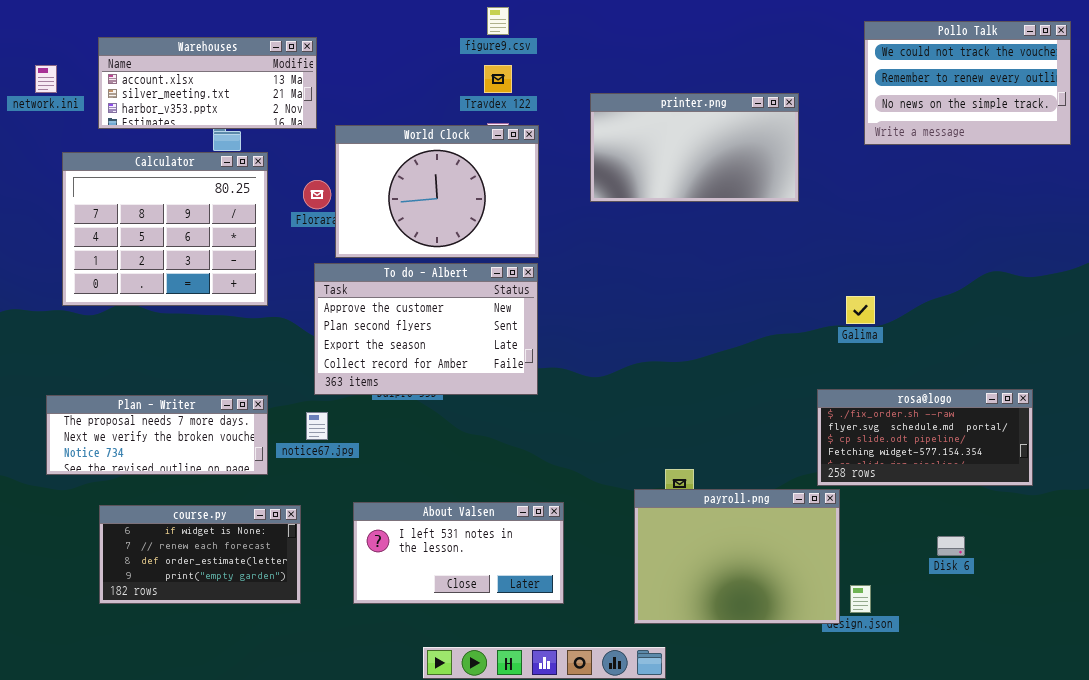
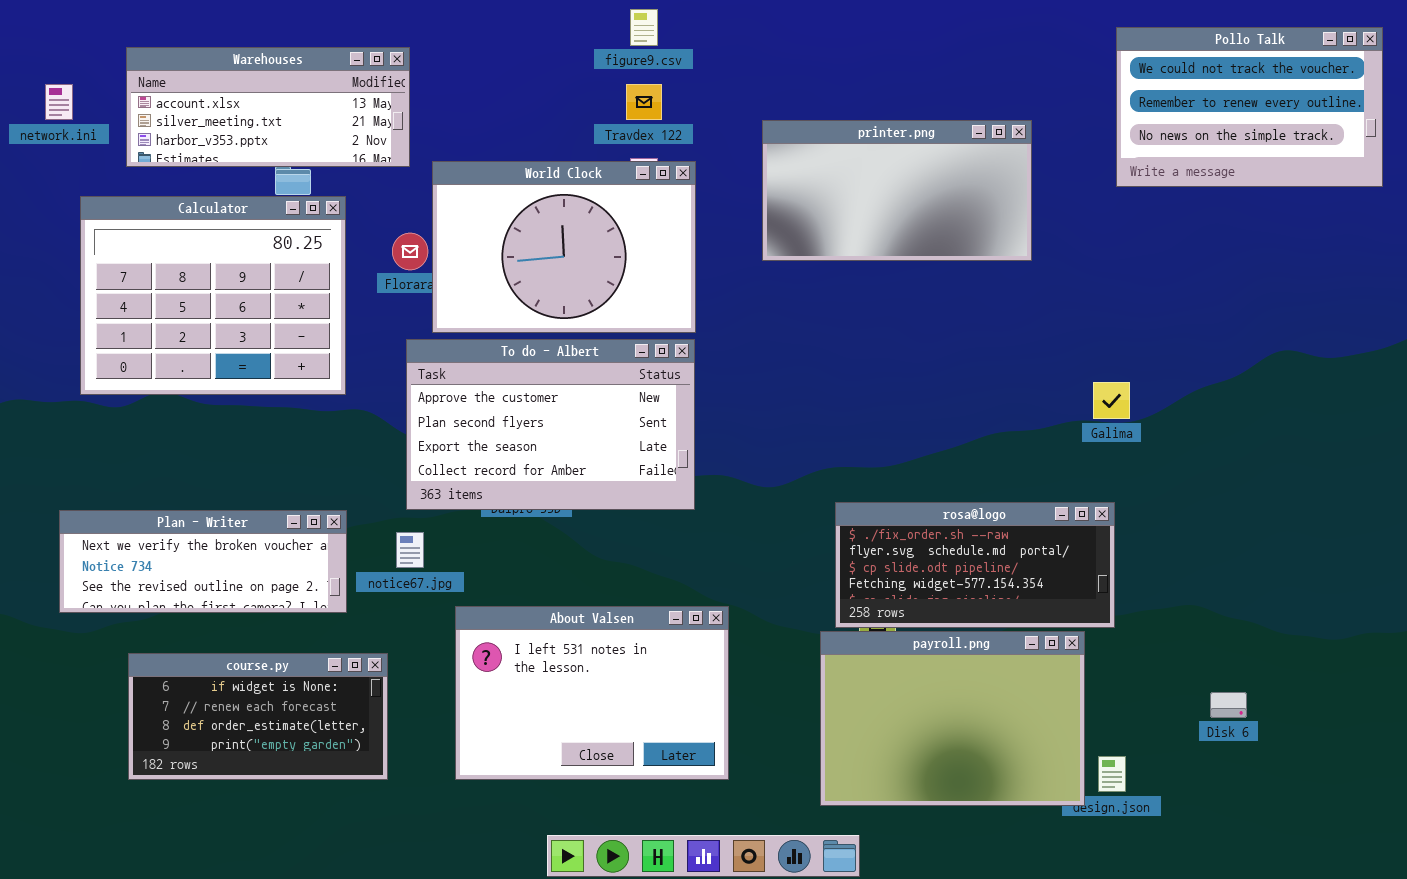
rosa@logo: [817,389,1033,486] -> [835,502,1115,628], moved
Plan - Writer: [46,395,268,475] -> [59,510,347,613], scrolled down 1 row
About Valsen: [353,502,564,604] -> [455,606,729,780], resized

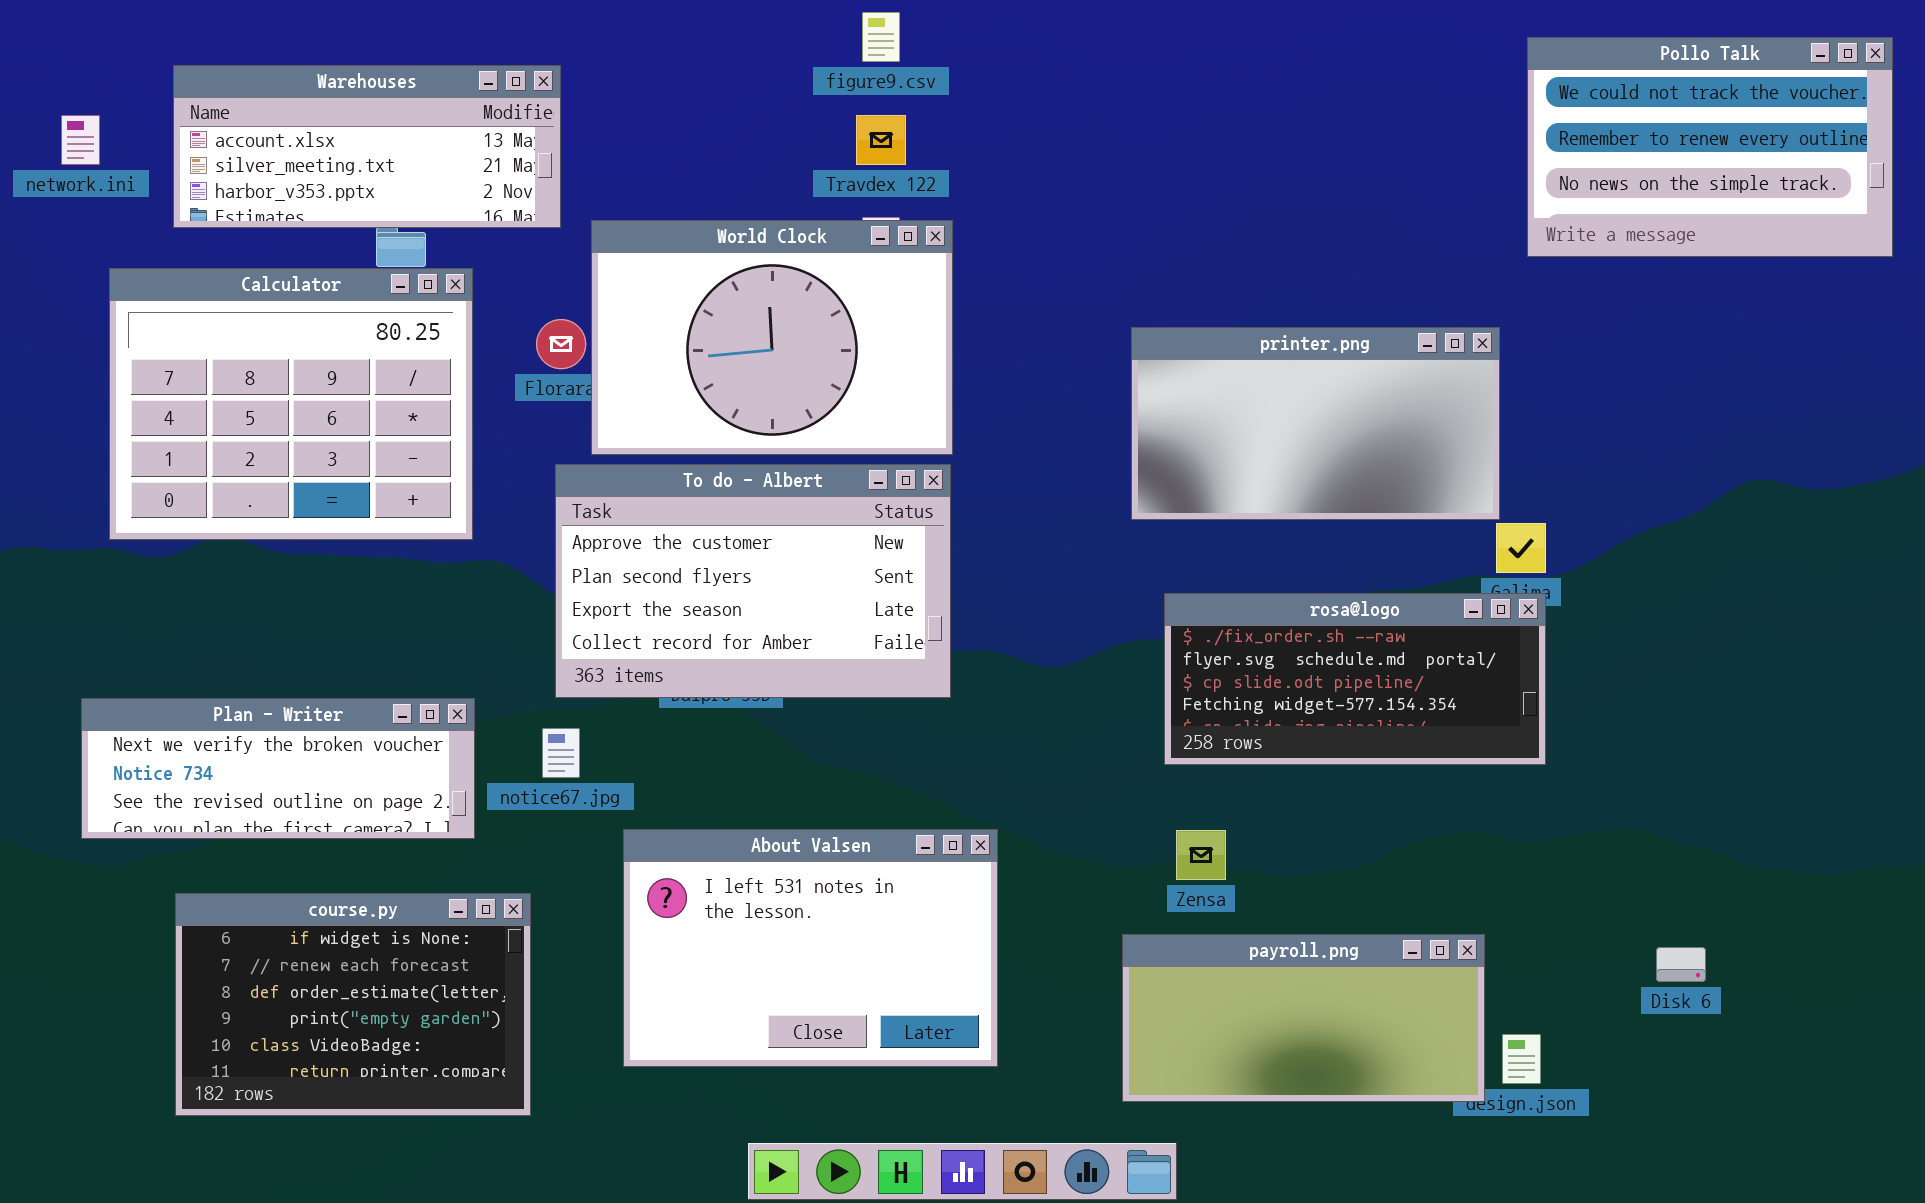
printer.png: [762,120,1032,261] -> [1131,327,1500,520], moved
rosa@logo: [835,502,1115,628] -> [1164,593,1546,765], moved
payroll.png: [820,631,1085,806] -> [1122,934,1485,1102], resized
course.py: [128,653,388,780] -> [175,893,531,1116], resized

